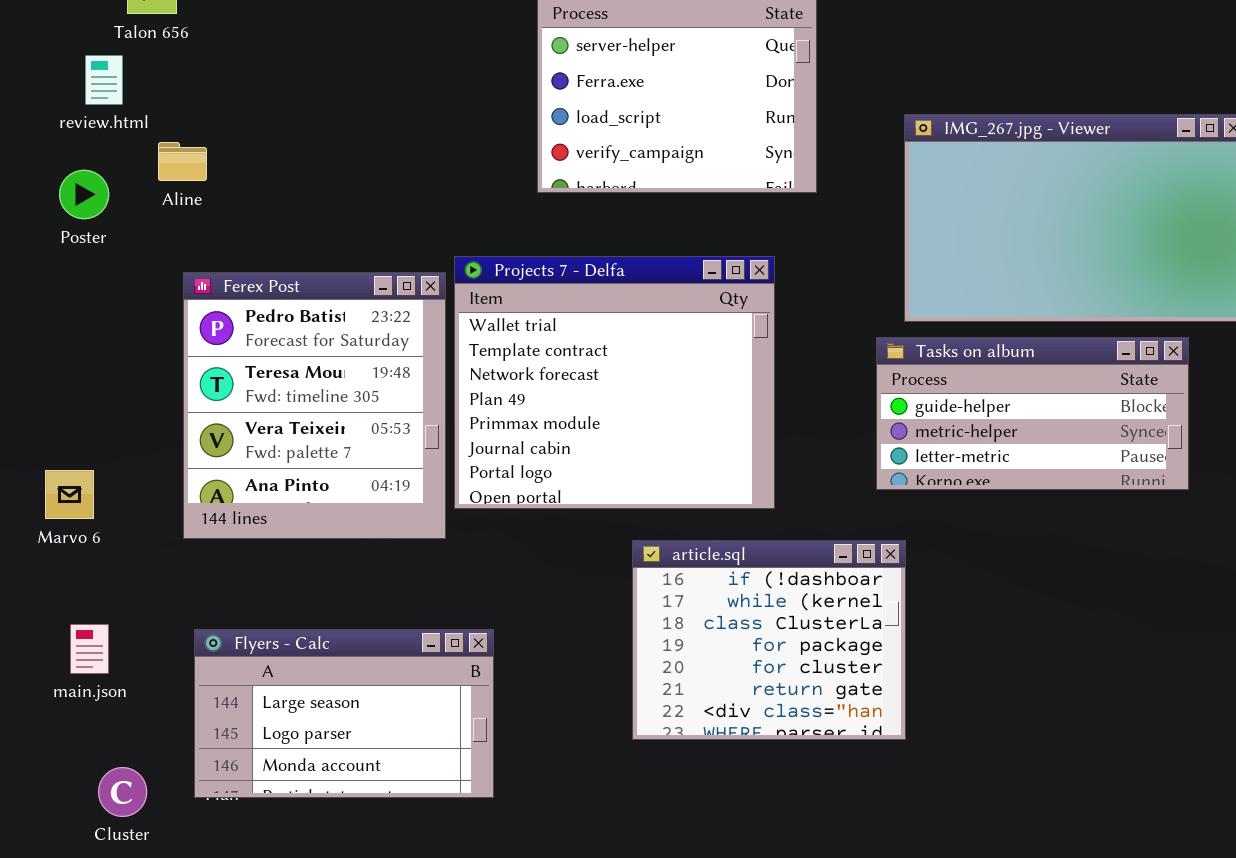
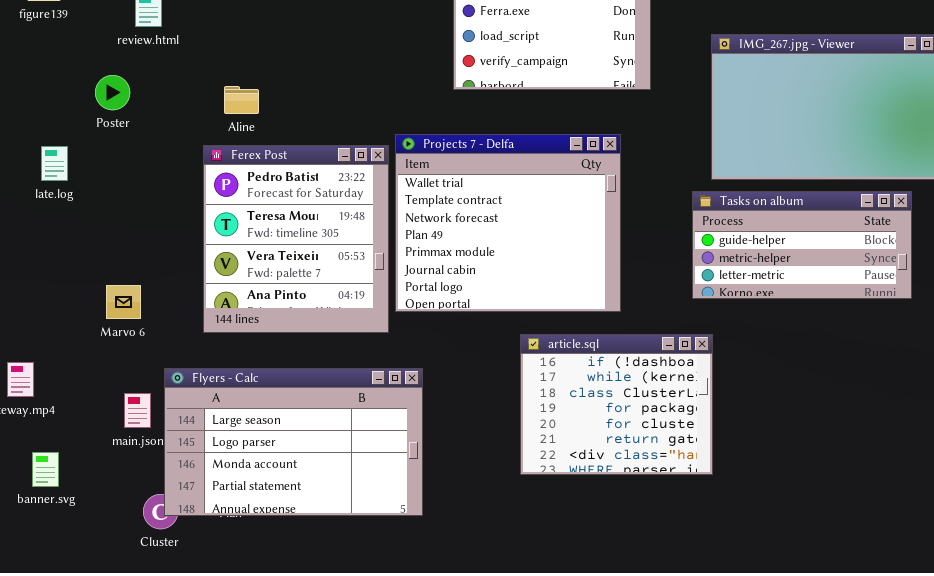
Aline: [158,142,207,181] -> [224,86,259,114], moved
Poster: [59,170,109,219] -> [95,75,130,110], moved
Flyers - Calc: [194,629,494,798] -> [164,368,423,516], resized

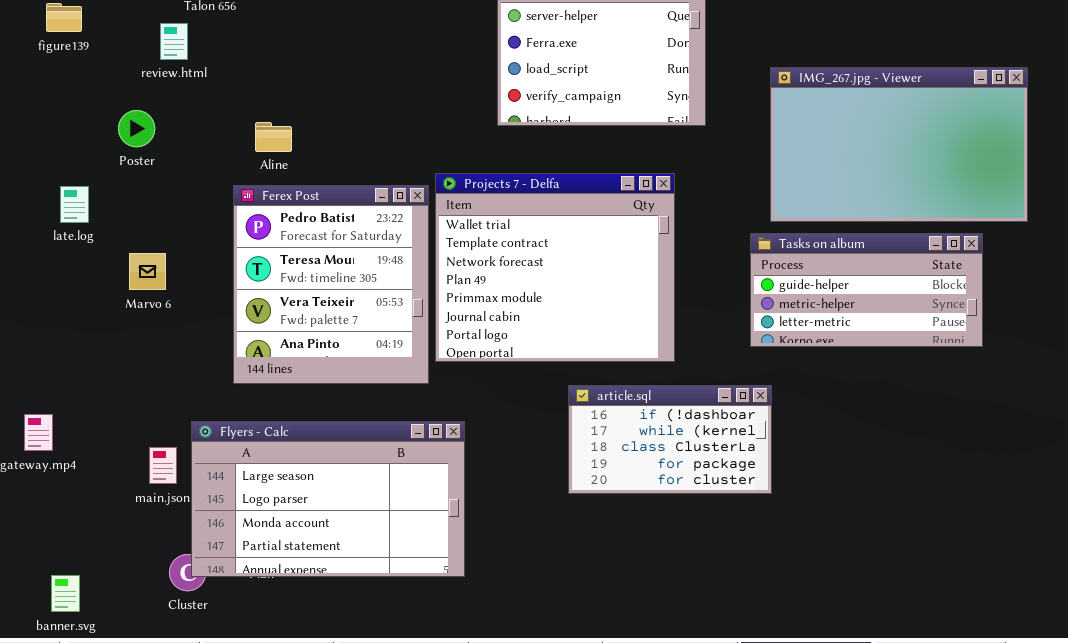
Marvo 6: [106,285,141,319] -> [129,253,166,290], moved
article.sql: [520,334,713,475] -> [568,385,772,494], resized
banner.svg: [32,452,59,487] -> [51,575,80,612], moved

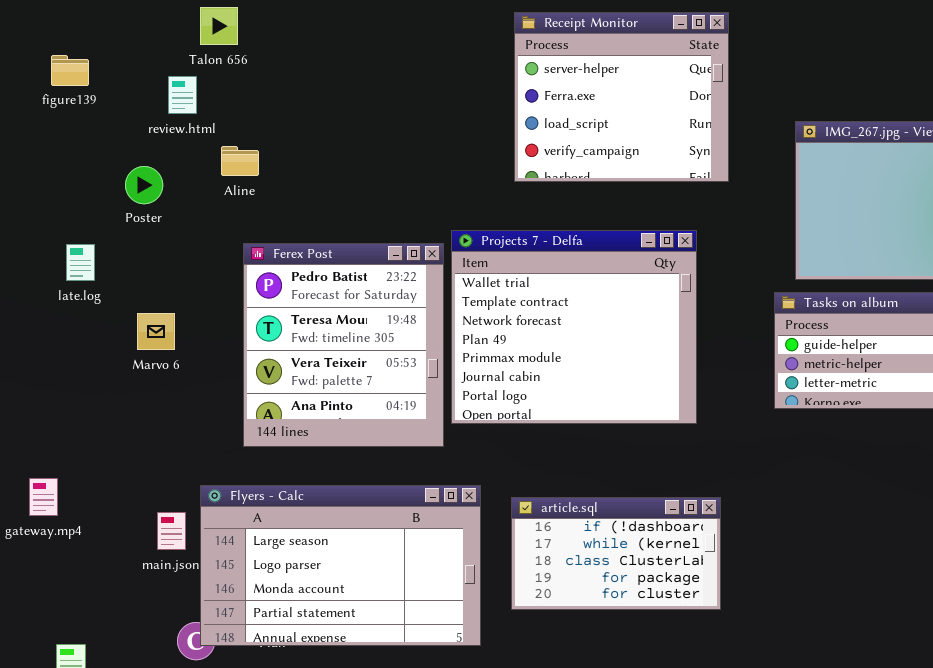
Aline: [255,122,292,152] -> [221,146,259,176], moved
article.sql: [568,385,772,494] -> [511,497,721,610], moved

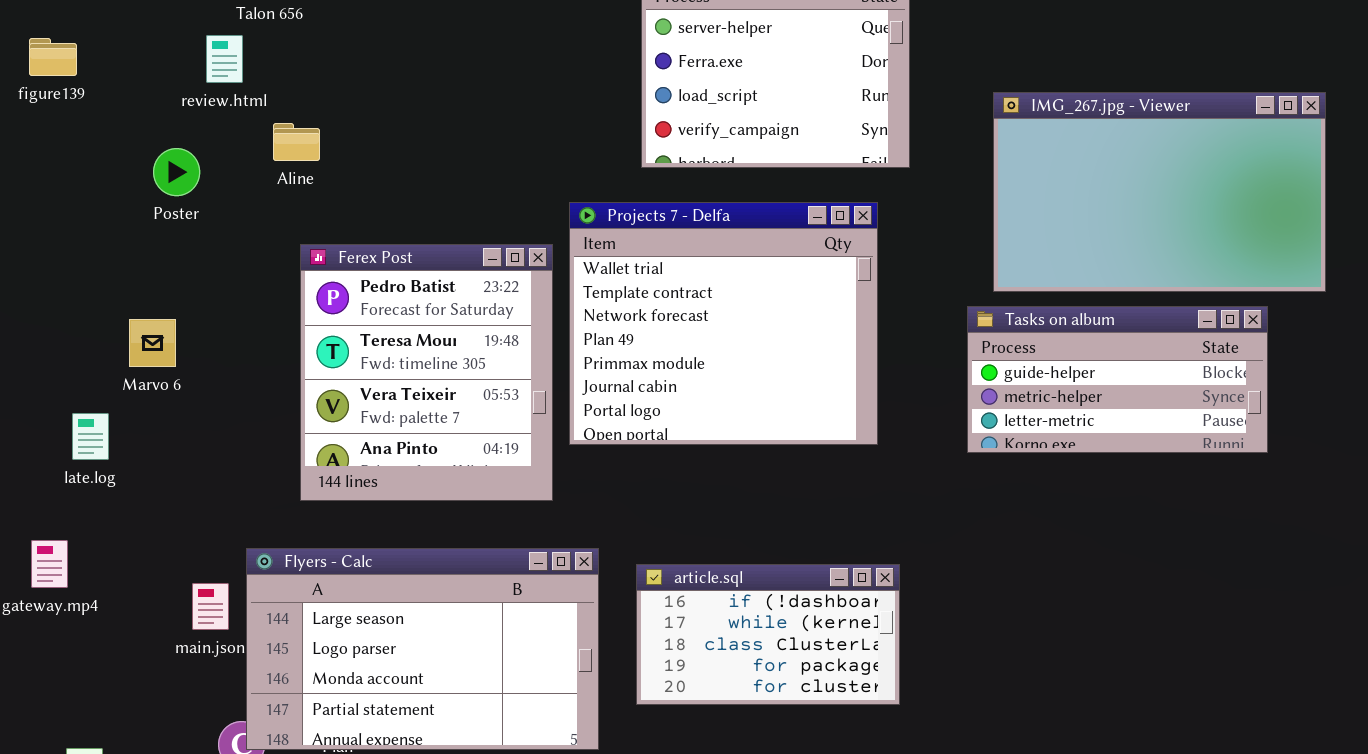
figure139: [51,55,89,86] -> [29,38,77,76], moved
Projects 7 - Delfa: [451,230,697,424] -> [569,202,878,445], moved
late.log: [66,244,95,281] -> [72,413,109,460], moved
Marvo 6: [137,313,175,350] -> [129,319,176,367], moved

